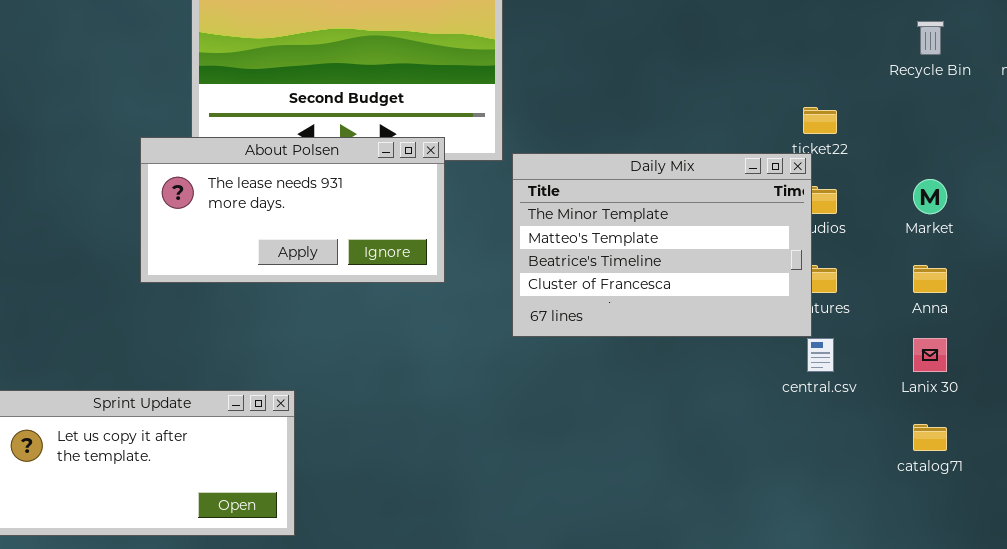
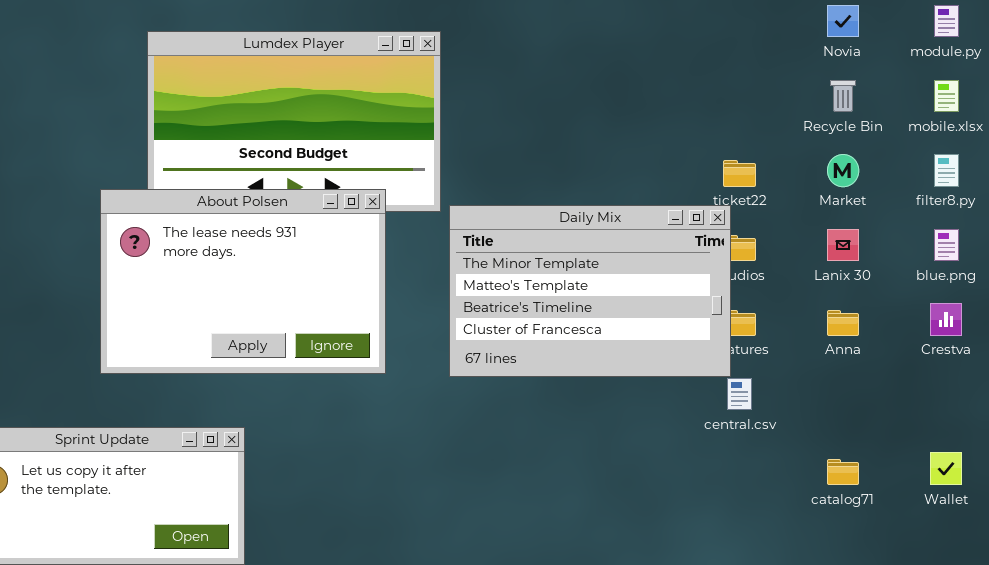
About Polsen: [140,137,445,283] -> [100,189,386,374], resized
Market: [913,179,947,214] -> [827,154,859,187], moved
Lanix 30: [913,338,947,372] -> [827,229,859,261], moved

